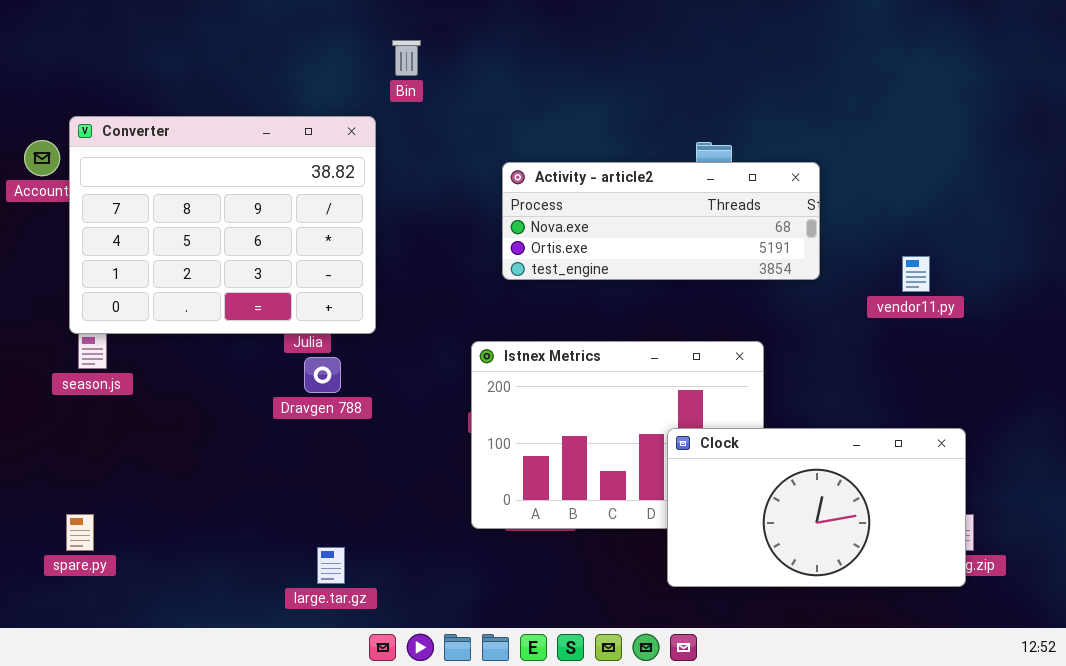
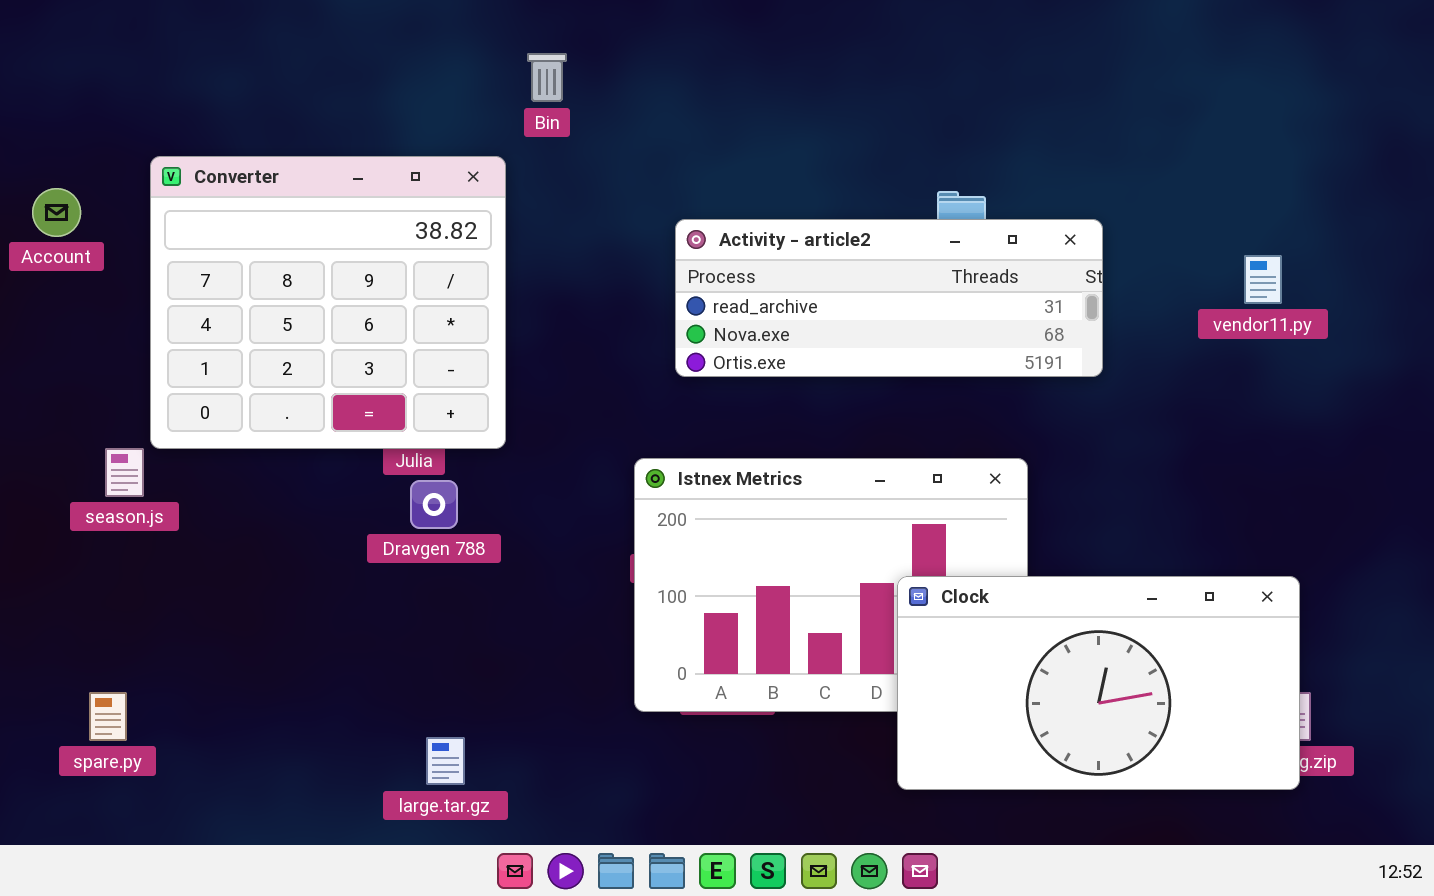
Converter: [69,116,376,334] -> [150,156,506,449], resized
Activity - article2: [502,162,820,280] -> [675,219,1103,377], scrolled up 1 row
vendor11.py: [902,256,930,292] -> [1244,255,1282,304], moved

